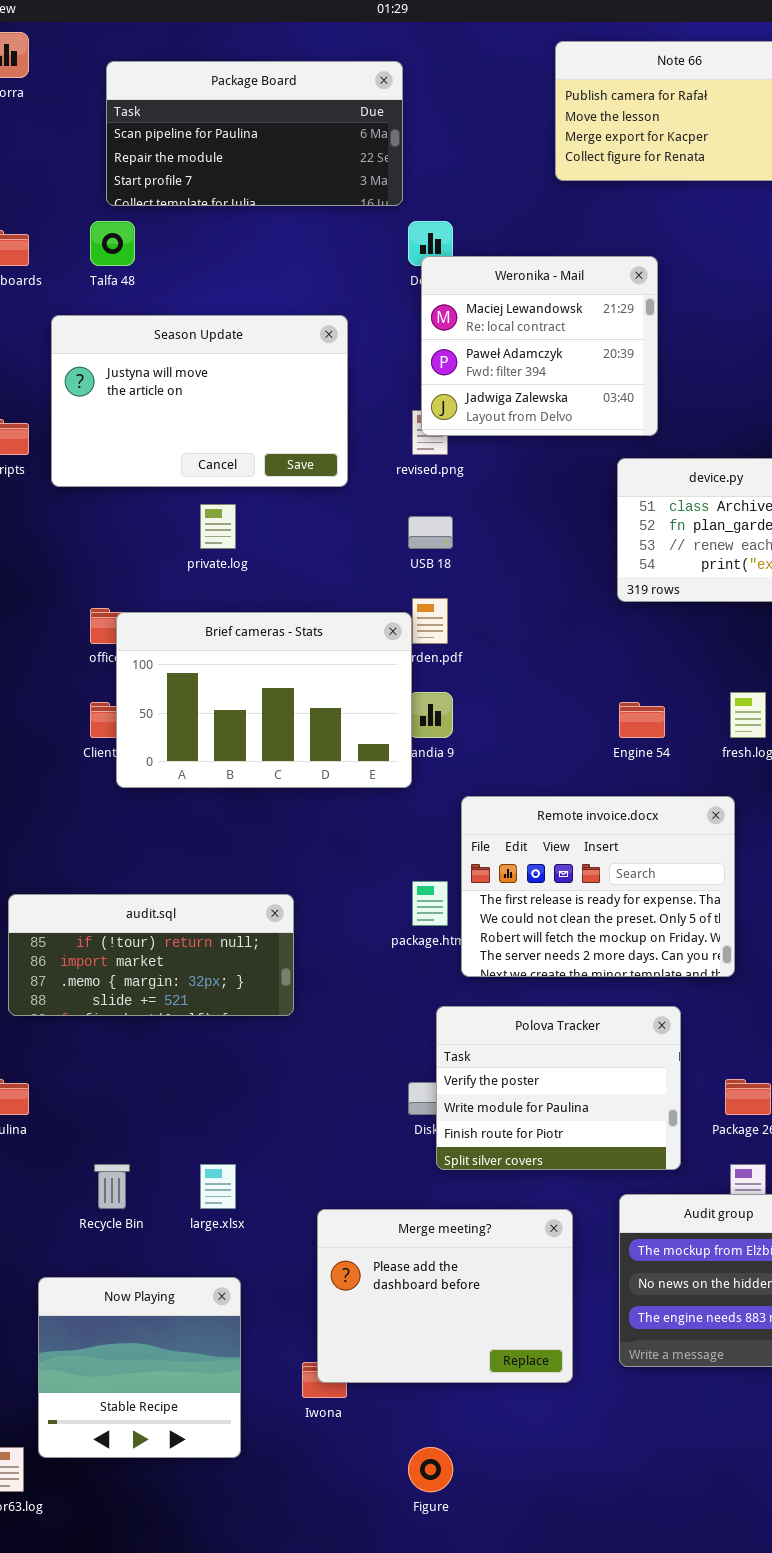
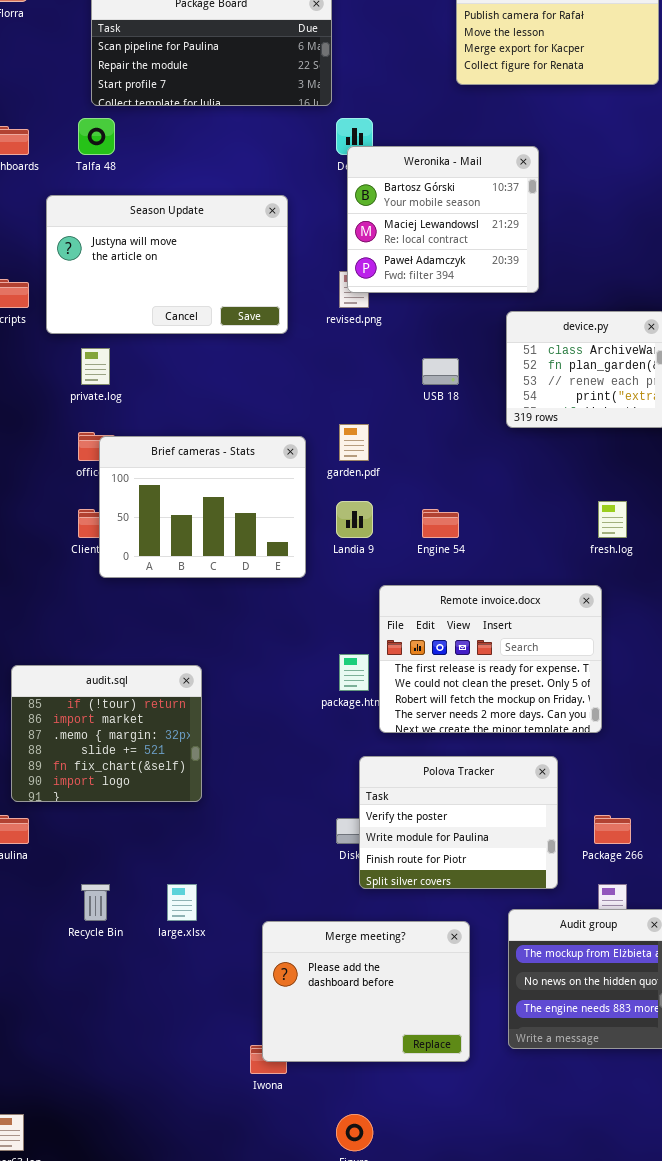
Weronika - Mail: [421,256,658,436] -> [347,146,539,293], scrolled up 1 row
private.log: [200,504,236,549] -> [81,348,110,385], moved
USB 18: [408,516,453,549] -> [422,358,459,385], moved
Brief cameras - Stats: [116,612,412,788] -> [99,436,306,578], resized
Engine 54: [619,702,665,738] -> [422,509,459,538], moved
audit.sql: [8,894,294,1016] -> [11,665,202,802], resized
Now Playing: [38,1277,241,1458] -> none, closed

